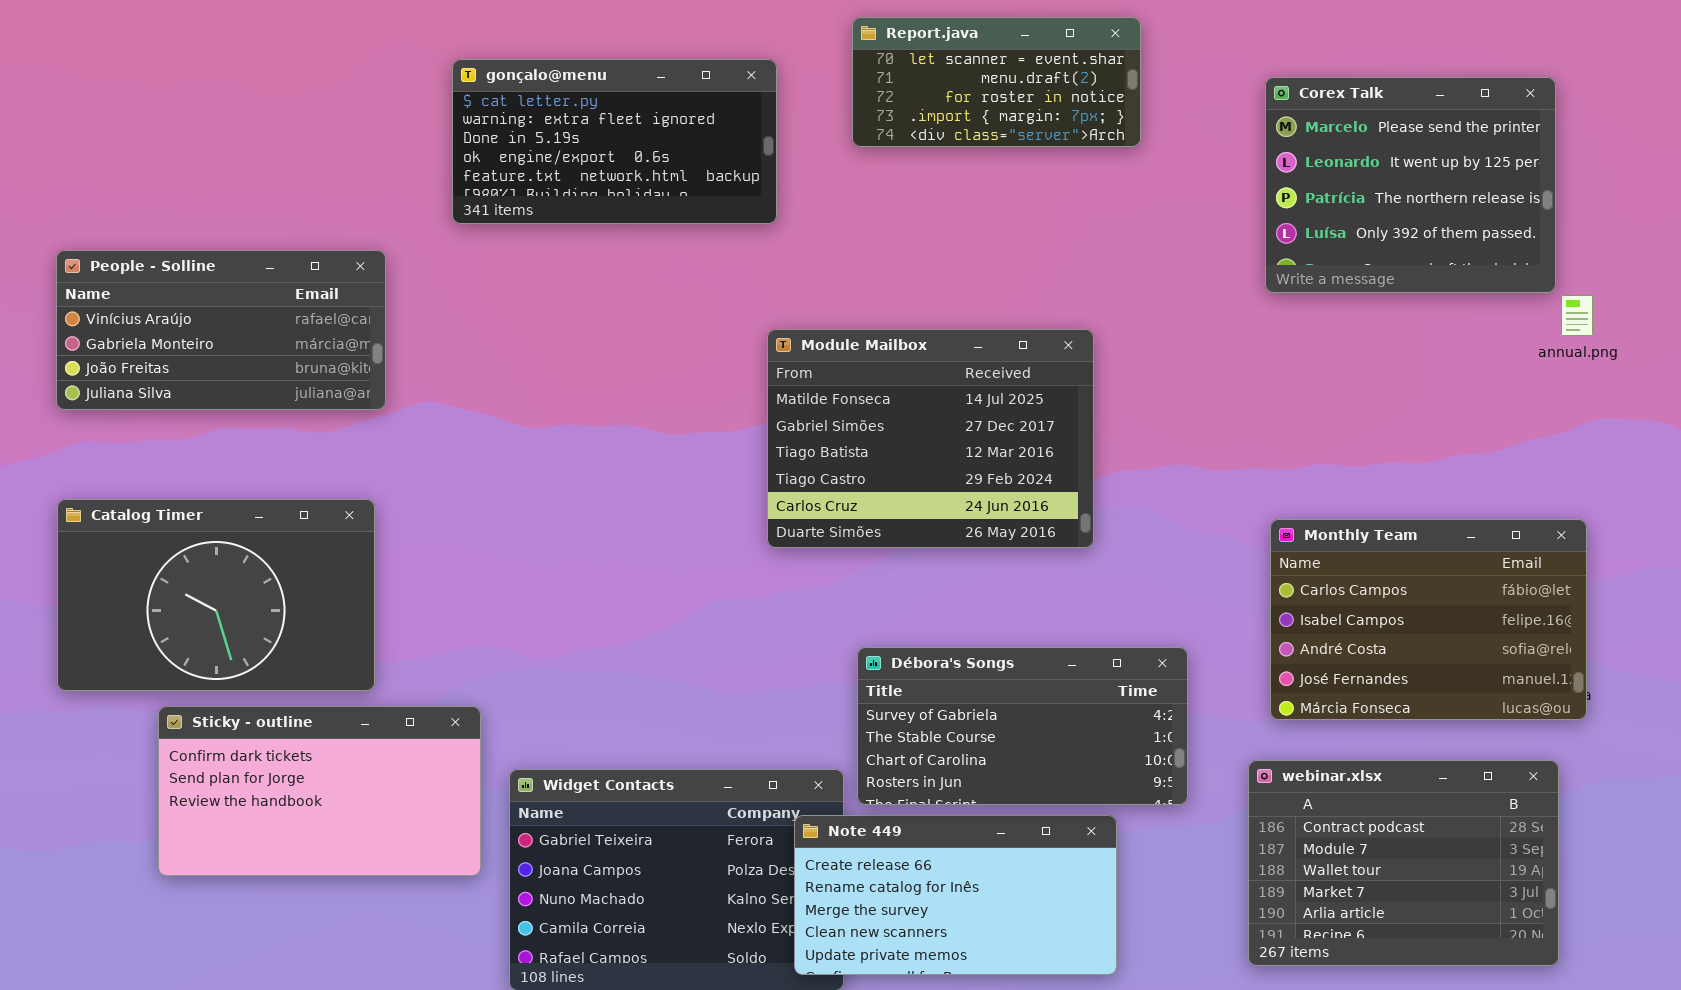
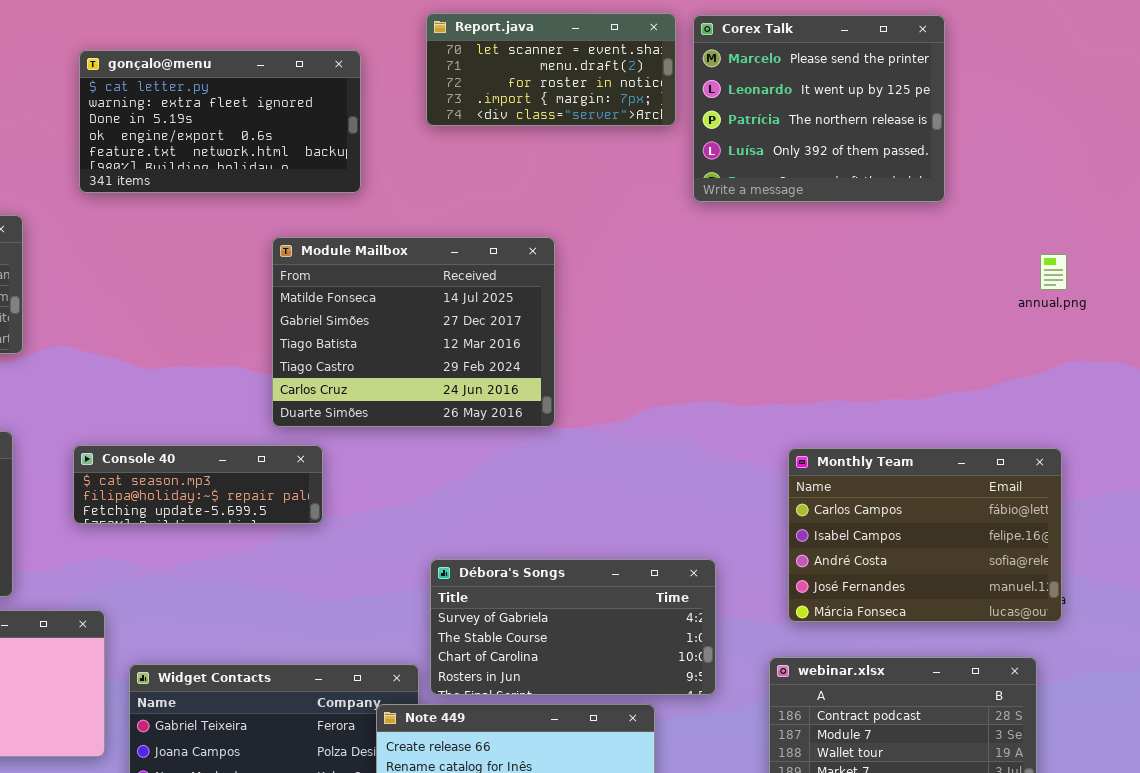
Corex Talk: [1265,77,1556,293] -> [693,15,945,202], moved
Module Mailbox: [767,329,1094,548] -> [272,237,555,427], moved
Console 40: none -> [73,445,323,524], opened

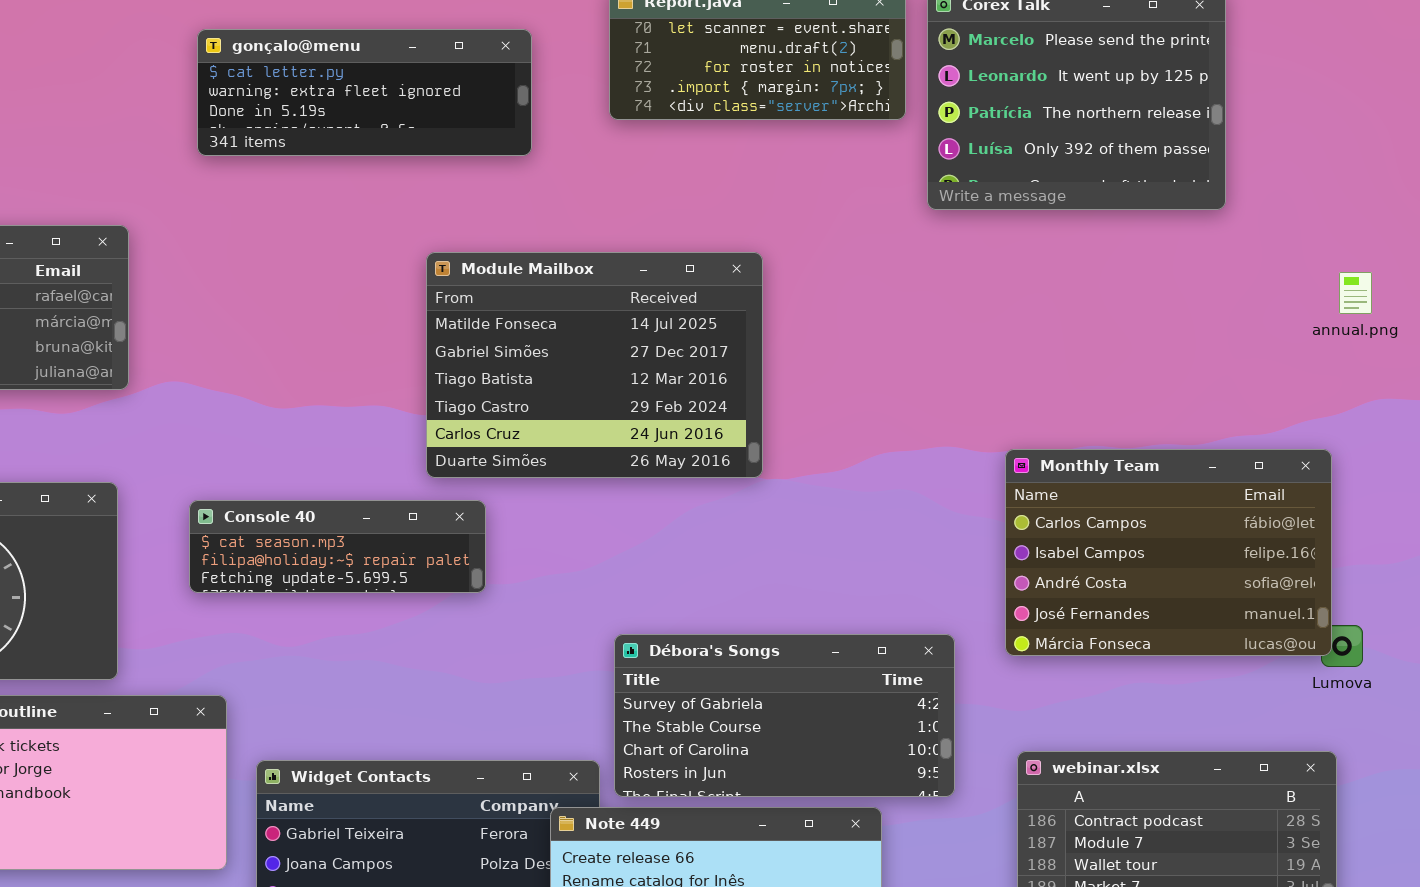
gonçalo@menu: [79,50,361,193] -> [197,29,532,156], resized
Monthly Team: [788,448,1062,622] -> [1005,449,1332,656], moved

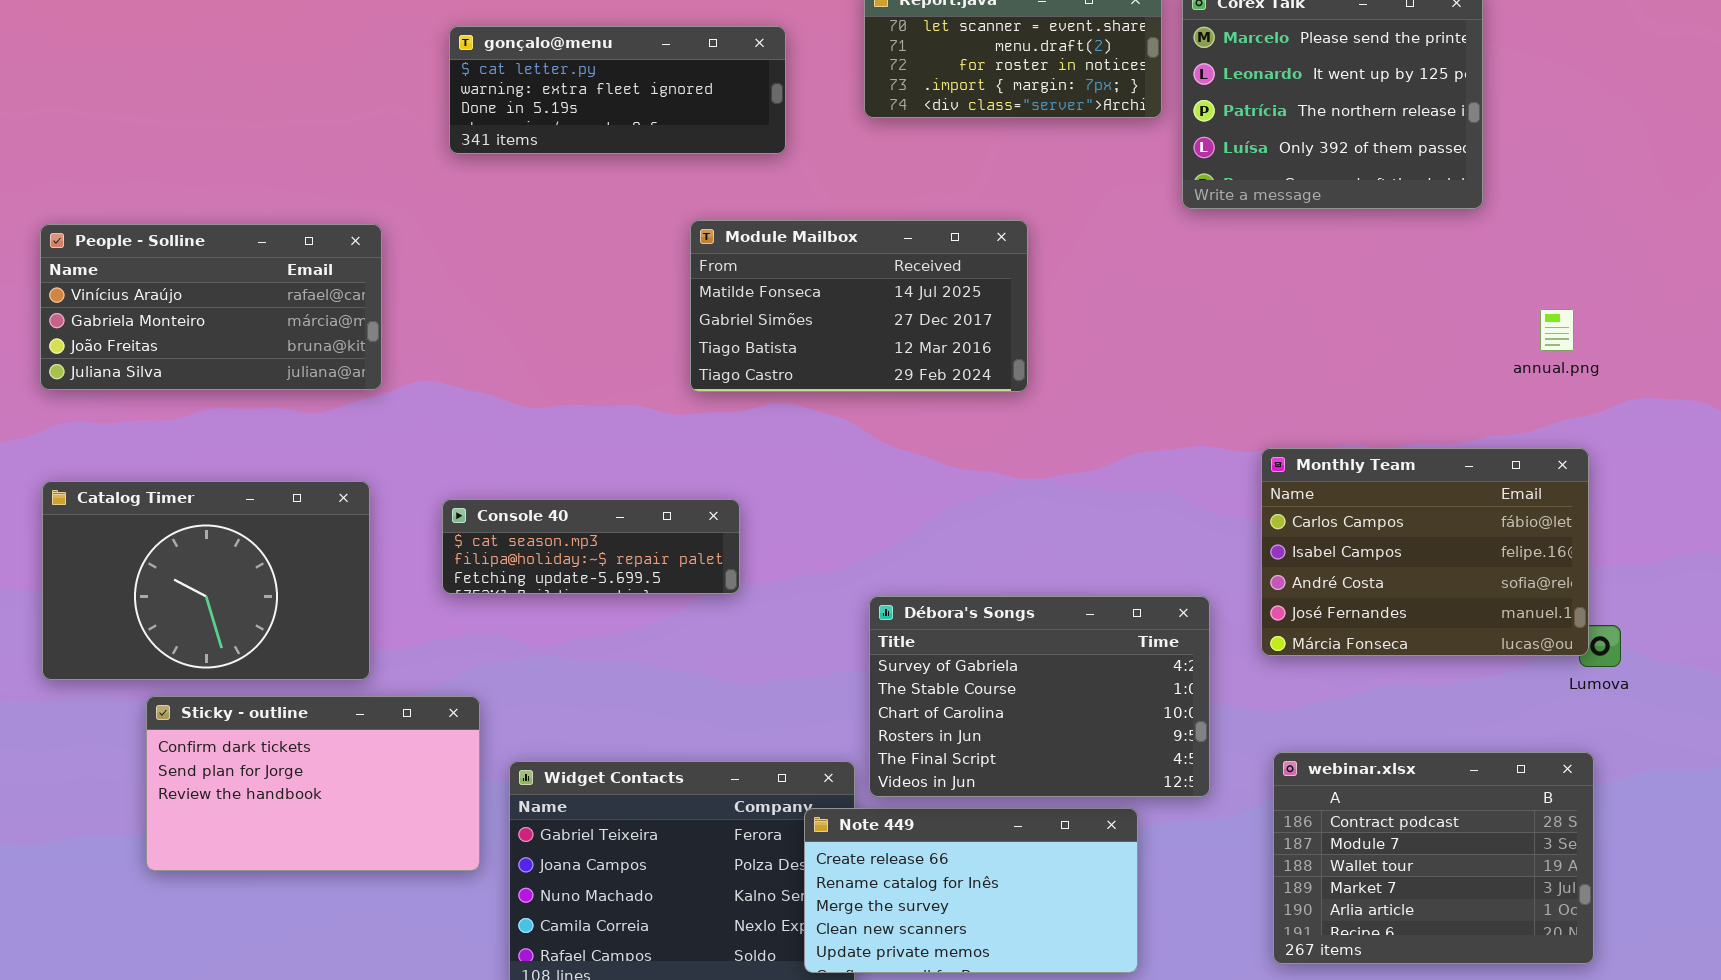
Module Mailbox: [426,252,763,478] -> [690,220,1028,392], moved, resized
annual.png: [1339,272,1372,314] -> [1540,309,1574,351], moved
Débora's Songs: [614,634,955,797] -> [869,596,1210,797], resized

